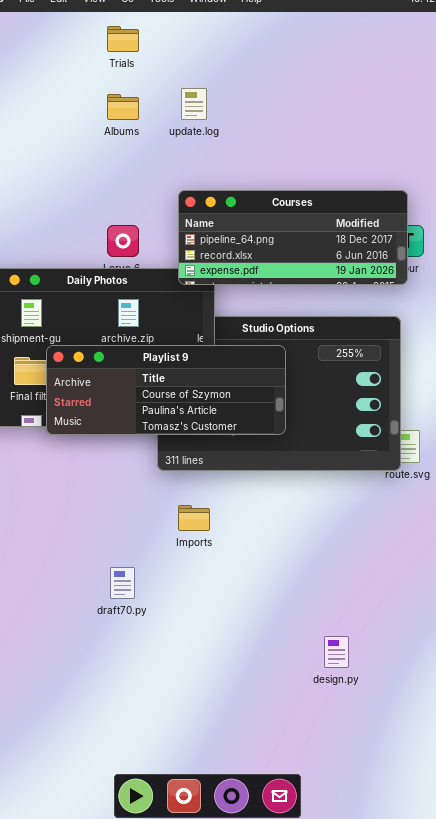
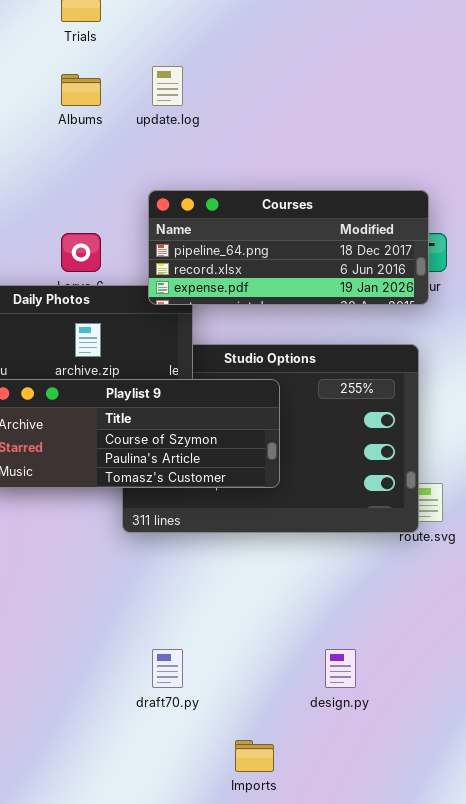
Imports: [178,505,210,531] -> [235,740,274,772], moved
draft70.py: [110,567,135,599] -> [152,649,183,688], moved
design.py: [324,636,349,668] -> [325,649,356,688], moved

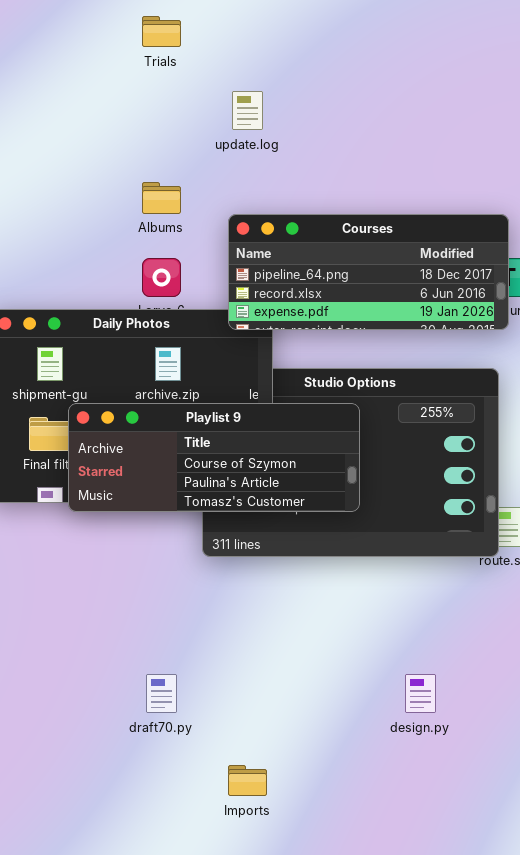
Albums: [61,74,101,106] -> [142,182,181,214], moved
draft70.py: [152,649,183,688] -> [146,674,177,713], moved
Imports: [235,740,274,772] -> [228,765,267,796], moved

